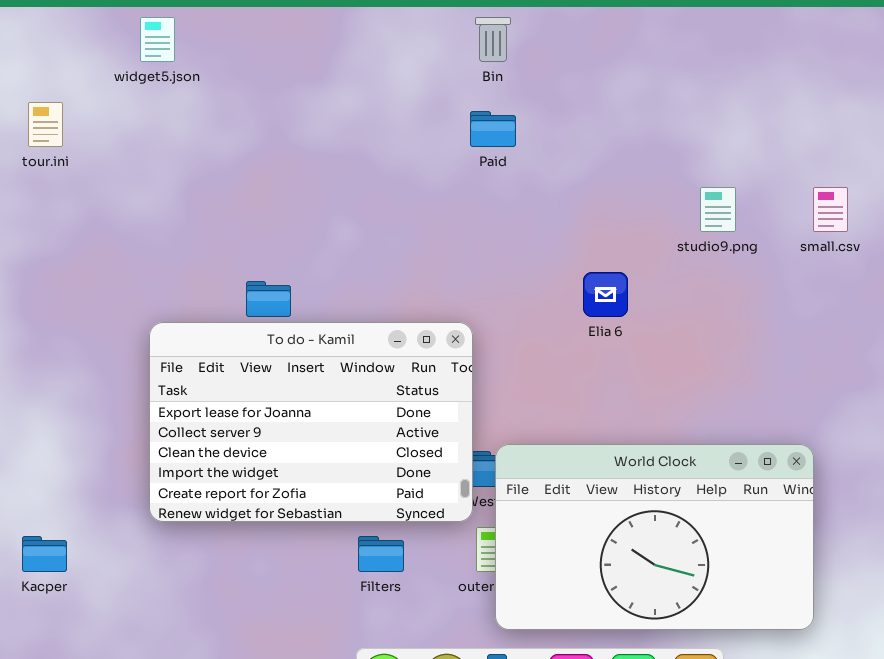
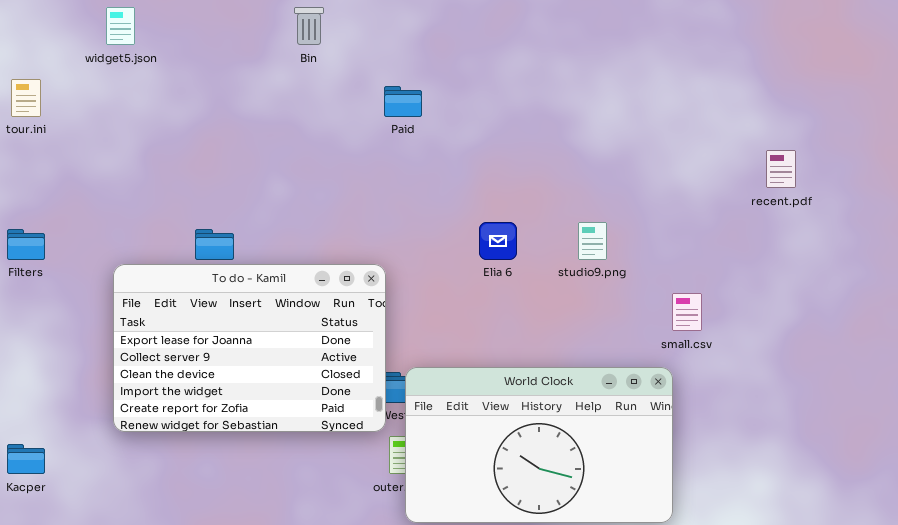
Bin: [475,17,511,62] -> [294,7,324,45], moved
studio9.png: [700,187,736,232] -> [578,222,607,260], moved
small.csv: [813,187,848,232] -> [672,293,702,331], moved
Filters: [358,536,404,572] -> [7,229,45,260], moved

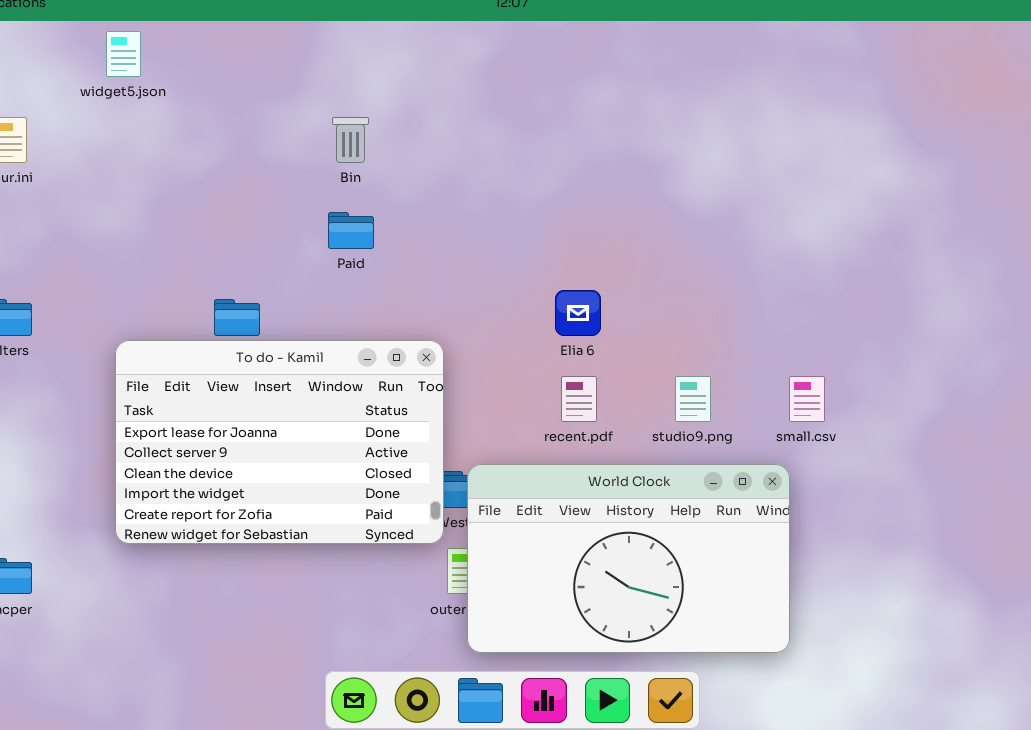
Bin: [294,7,324,45] -> [332,117,369,163], moved
Paid: [384,86,422,117] -> [328,212,374,249], moved
recent.pdf: [766,150,796,188] -> [561,376,597,422], moved
studio9.png: [578,222,607,260] -> [675,376,711,422], moved

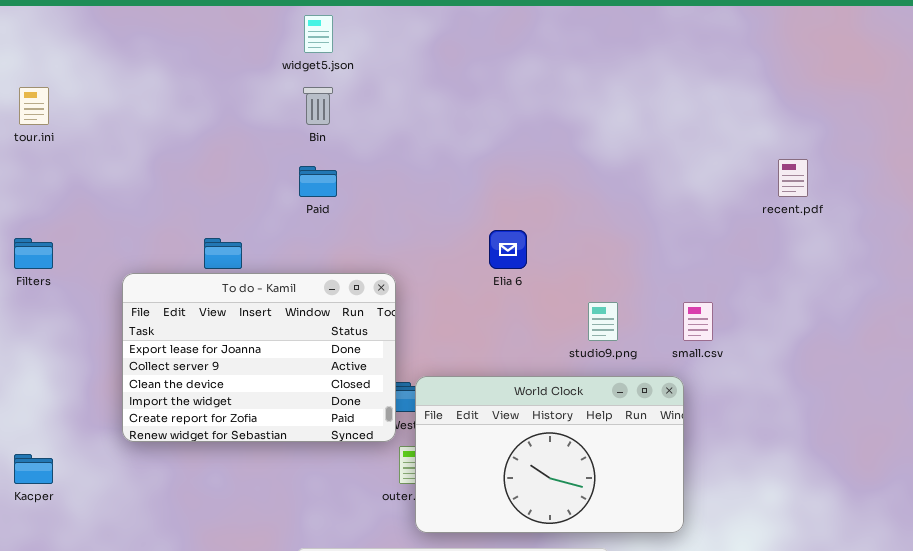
widget5.json: [106,31,141,77] -> [304,15,333,53], moved
recent.pdf: [561,376,597,422] -> [778,159,808,197], moved

